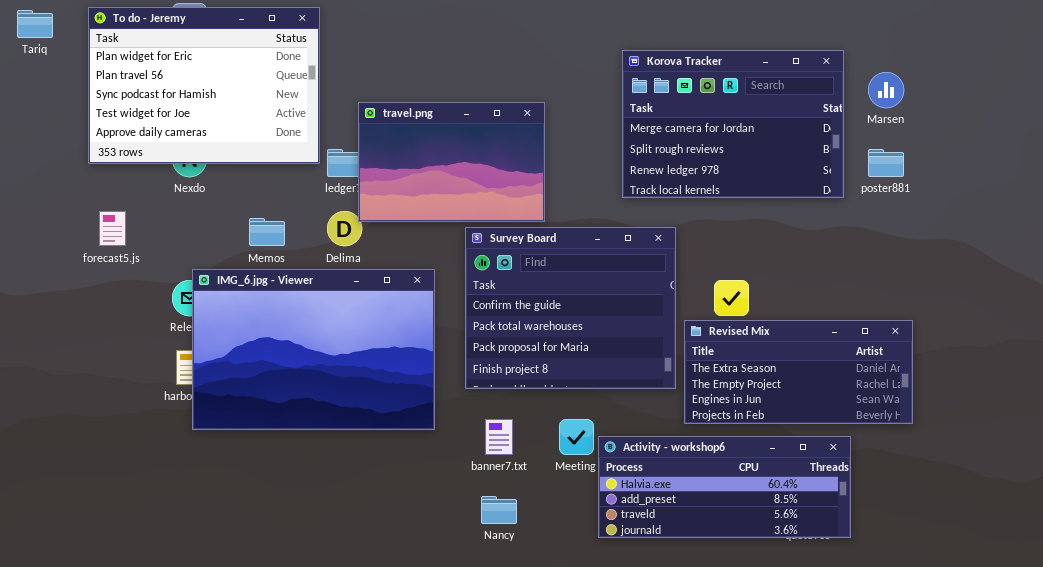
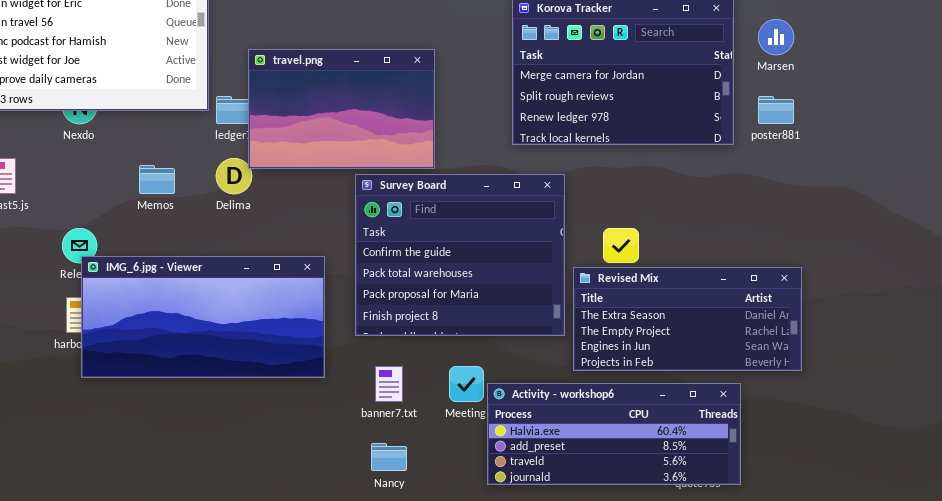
IMG_6.jpg - Viewer: [192,269,435,430] -> [81,256,325,378], resized

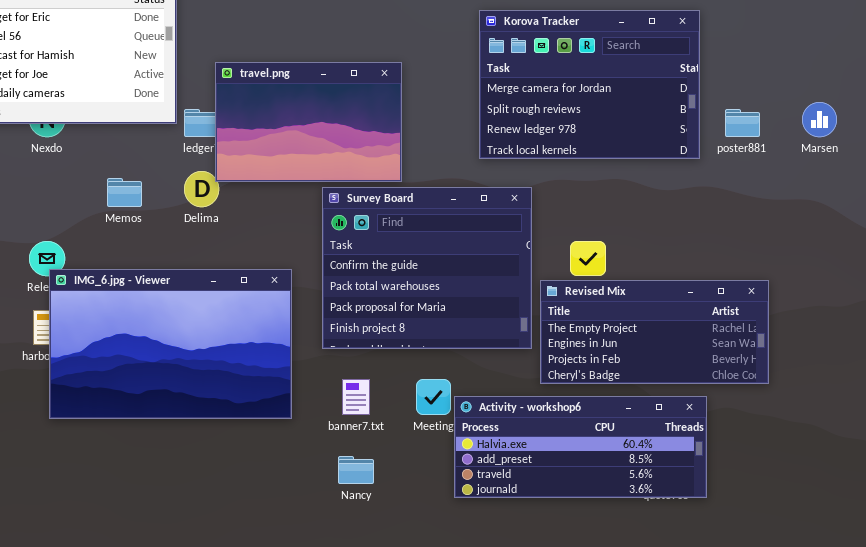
Marsen: [758,19,794,55] -> [802,102,837,137], moved
IMG_6.jpg - Viewer: [81,256,325,378] -> [49,269,292,419], resized
Revised Mix: [573,267,802,371] -> [540,280,769,384], scrolled down 1 row

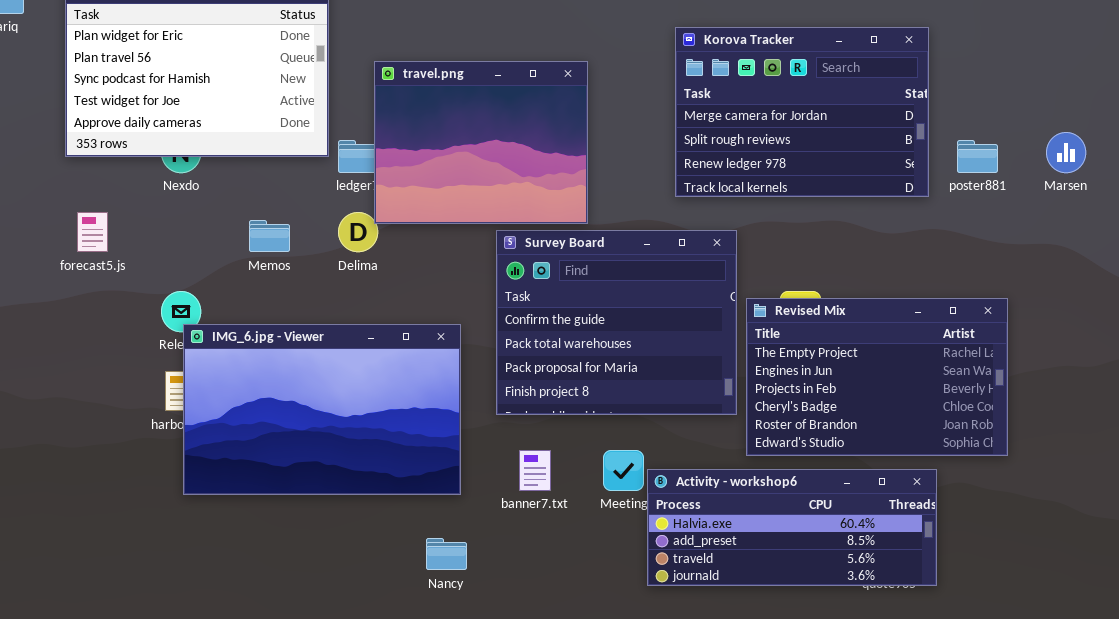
travel.png: [215,62,402,182] -> [374,61,588,224], resized
Revised Mix: [540,280,769,384] -> [746,298,1008,456], resized
Nancy: [338,456,374,484] -> [426,538,467,570], moved

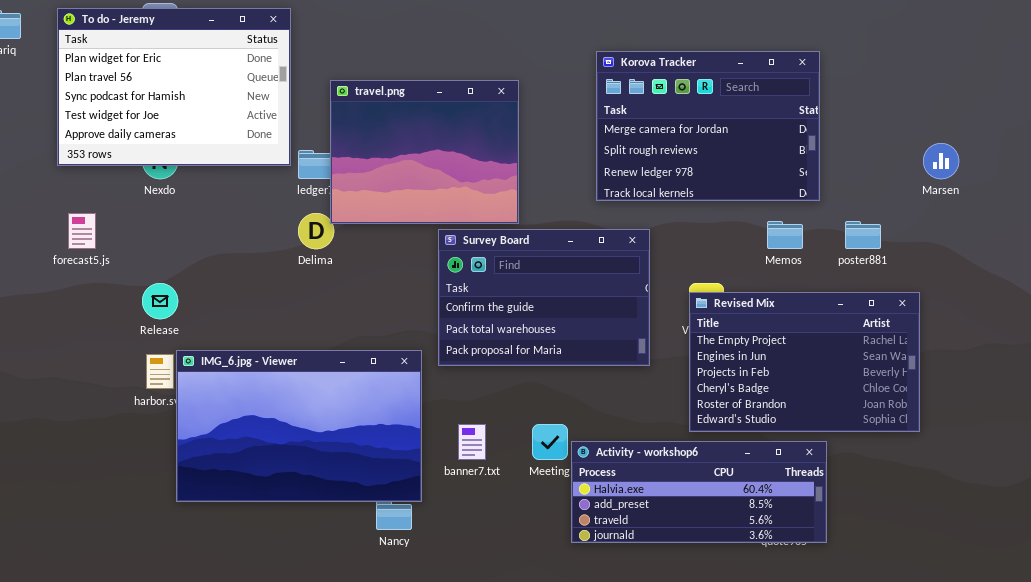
poster881: [957,140,998,173] -> [845,221,881,249], moved
Memos: [249,220,290,252] -> [767,221,803,249], moved
Survey Board: [496,230,737,415] -> [438,229,650,366], resized
Revised Mix: [746,298,1008,456] -> [689,292,920,432], moved
IMG_6.jpg - Viewer: [183,324,461,495] -> [176,350,422,502], moved

